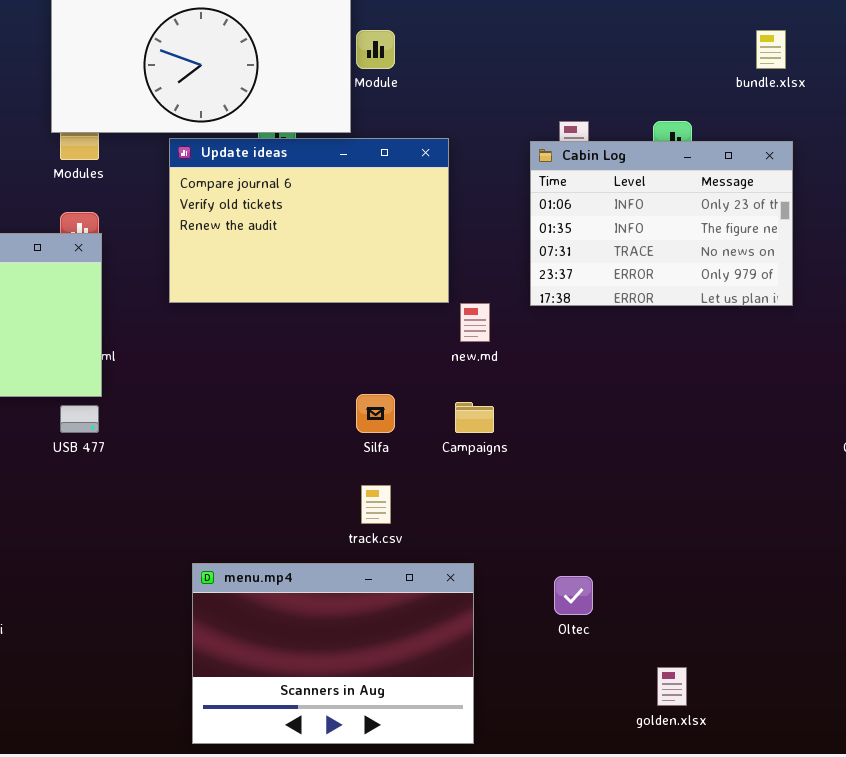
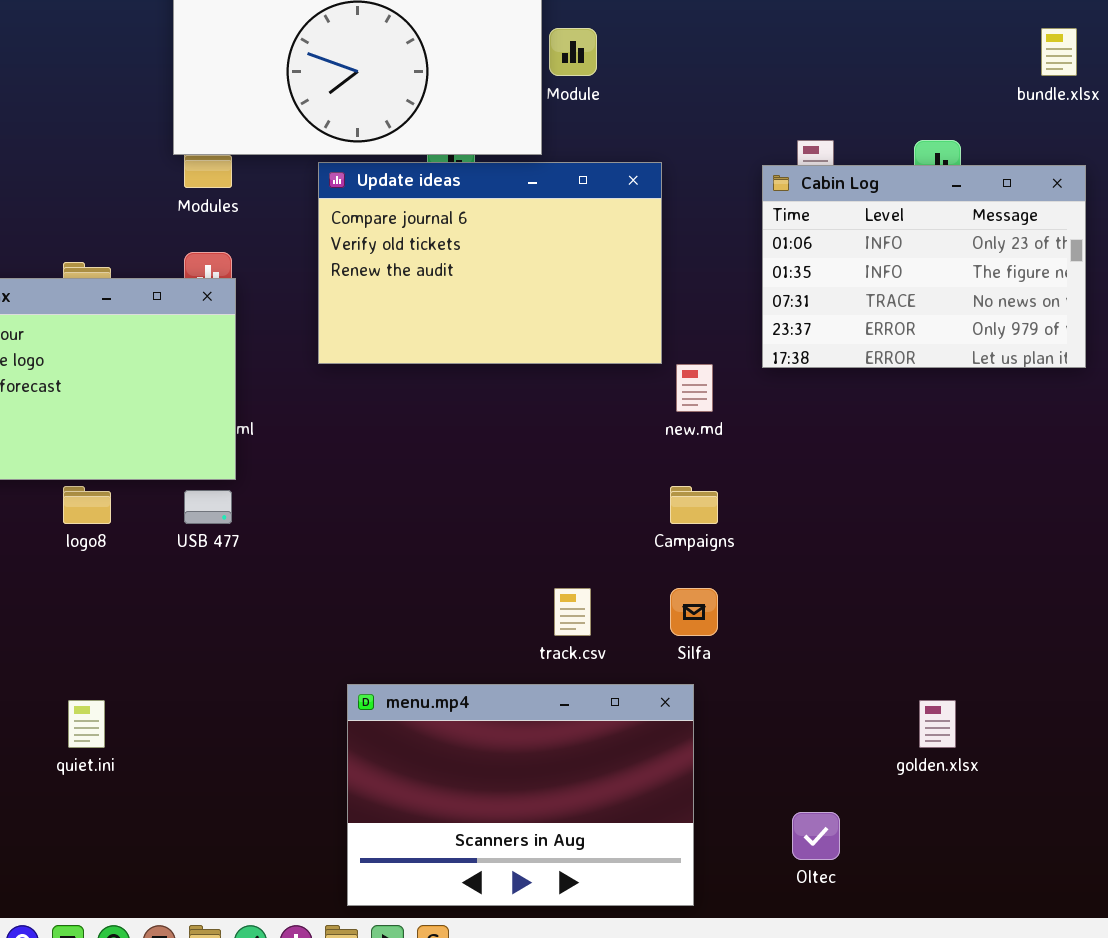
Silfa: [356,394,395,433] -> [670,588,718,636], moved
Oltec: [554,576,593,615] -> [792,812,840,860], moved
golden.xlsx: [657,667,687,706] -> [919,700,956,748], moved

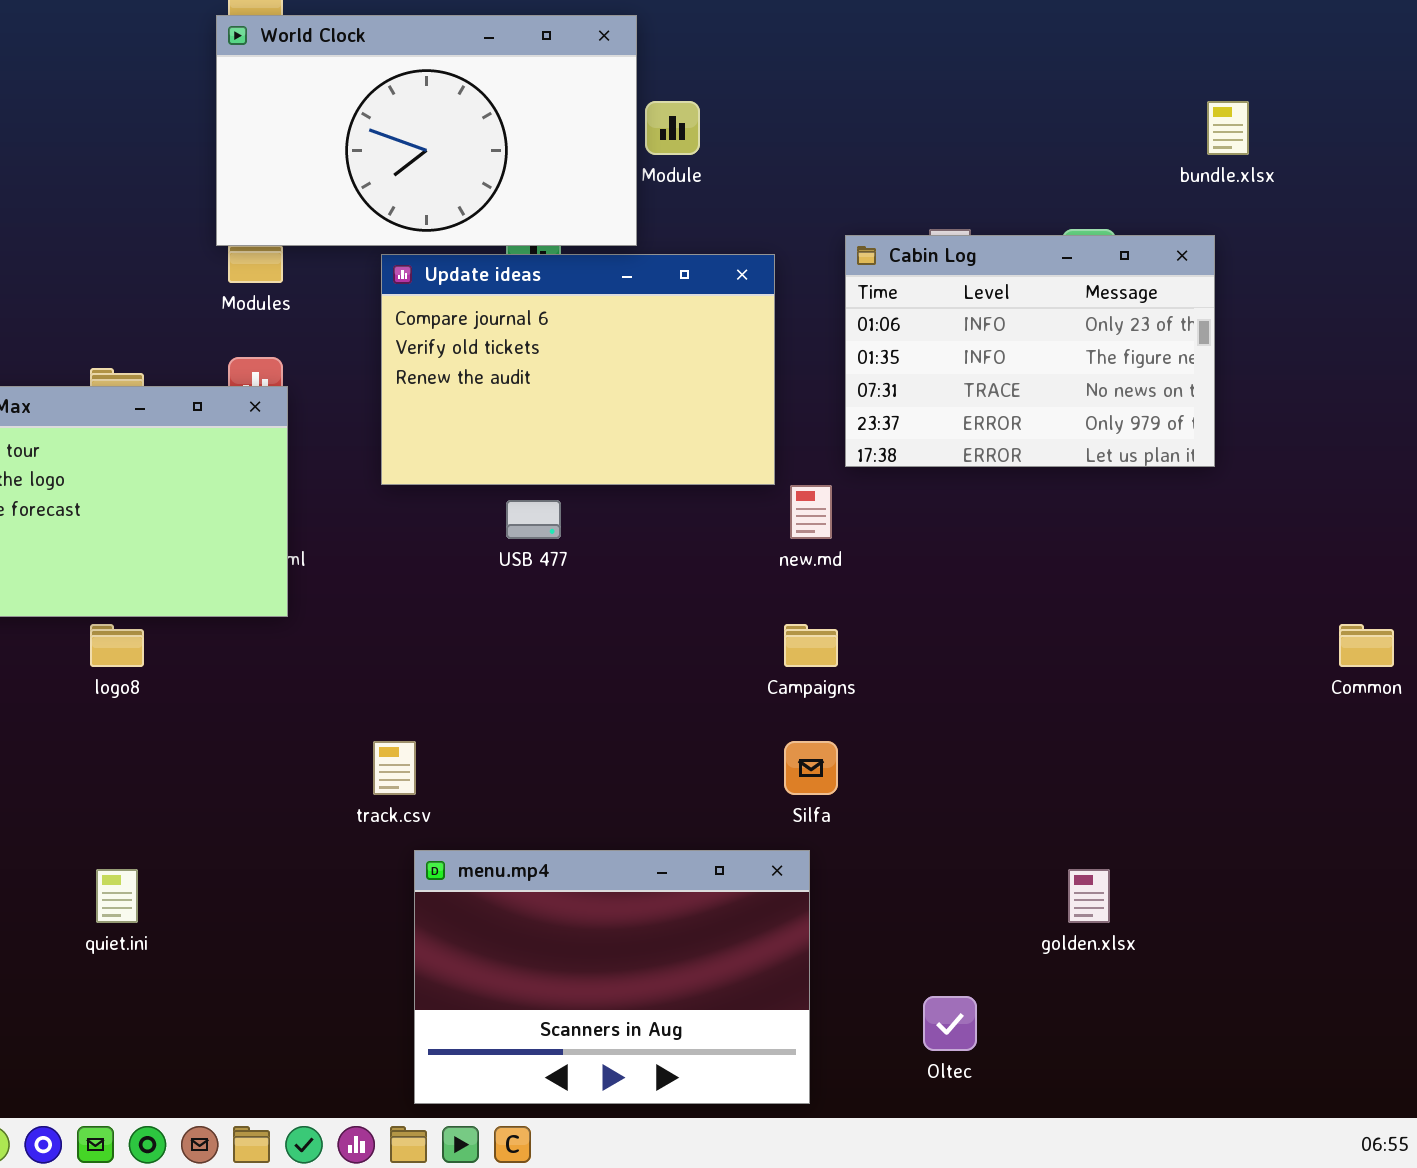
Cabin Log: [762,165,1086,368] -> [845,235,1215,467], moved
USB 477: [184,490,232,524] -> [506,500,561,539], moved
track.csv: [554,588,591,636] -> [373,741,416,795], moved

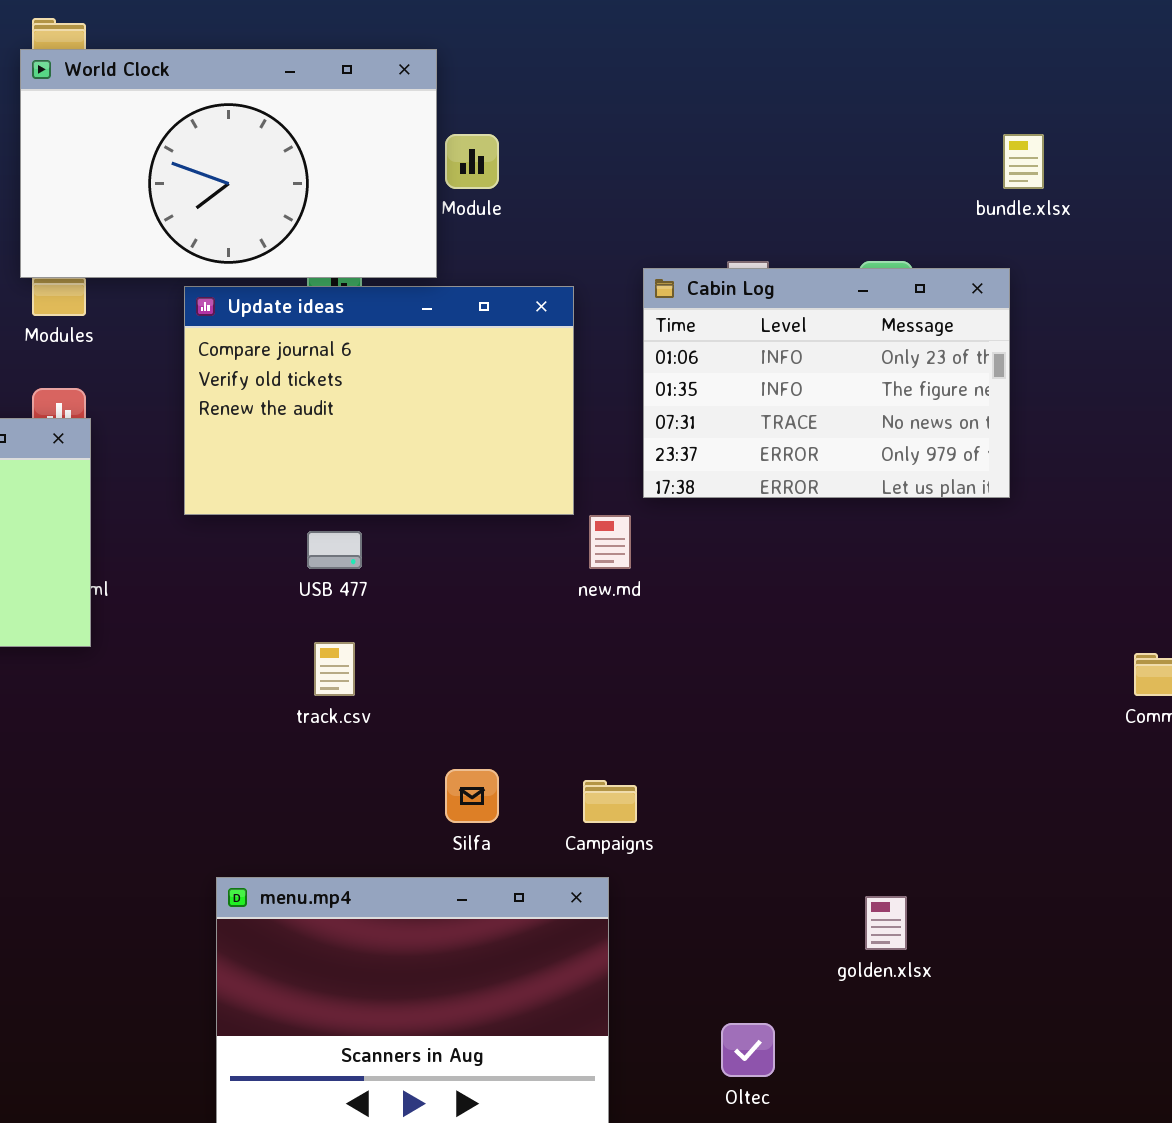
Campaigns: [784,624,838,667] -> [583,780,637,823], moved
track.csv: [373,741,416,795] -> [314,642,355,696], moved
Silfa: [784,741,838,795] -> [445,769,499,823], moved

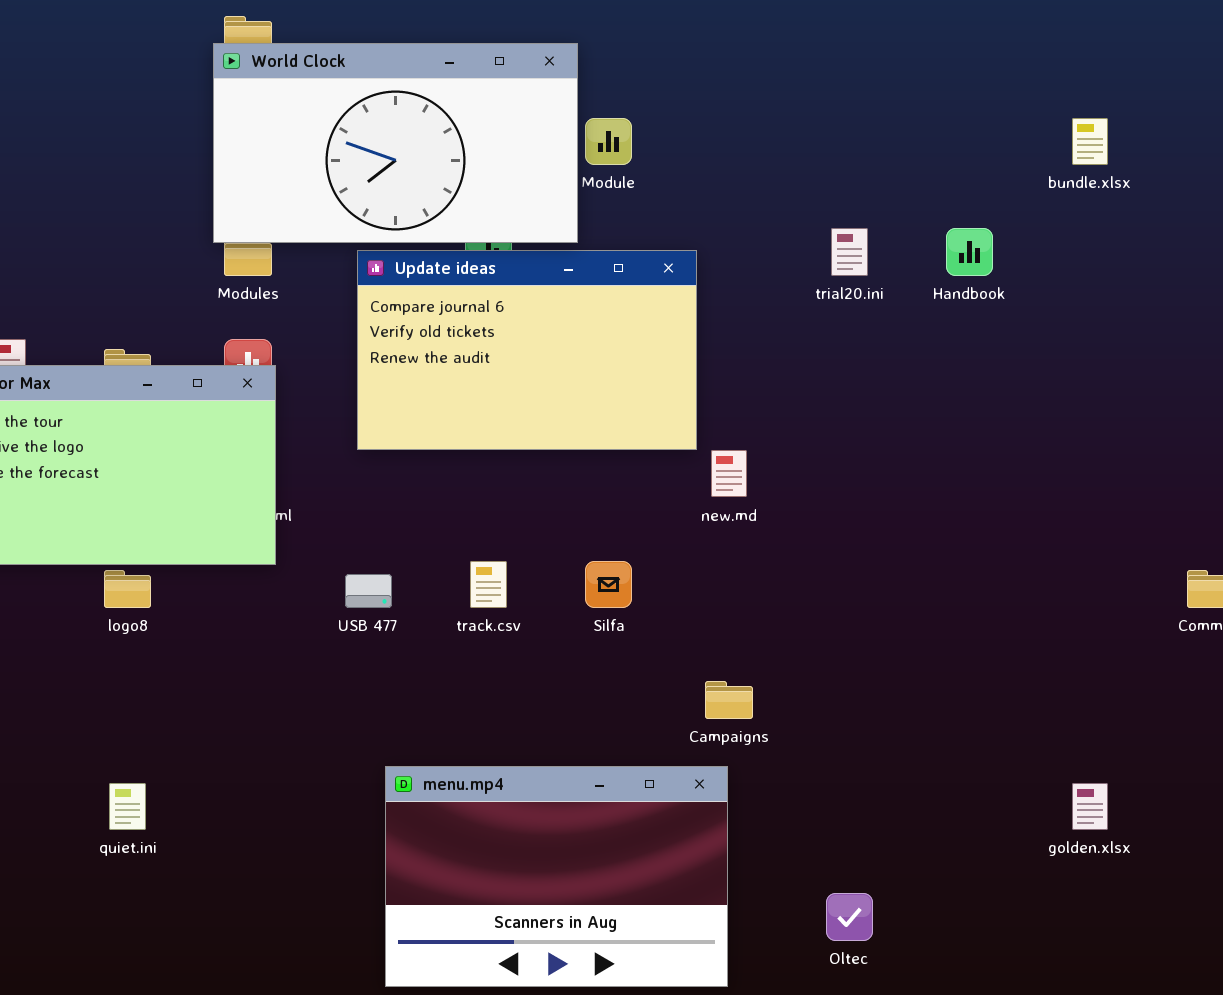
Cabin Log: [643,268,1010,498] -> none, closed
USB 477: [307,531,362,569] -> [345,574,392,608], moved
Silfa: [445,769,499,823] -> [585,561,632,608], moved
golden.xlsx: [865,896,907,950] -> [1072,783,1108,830], moved

